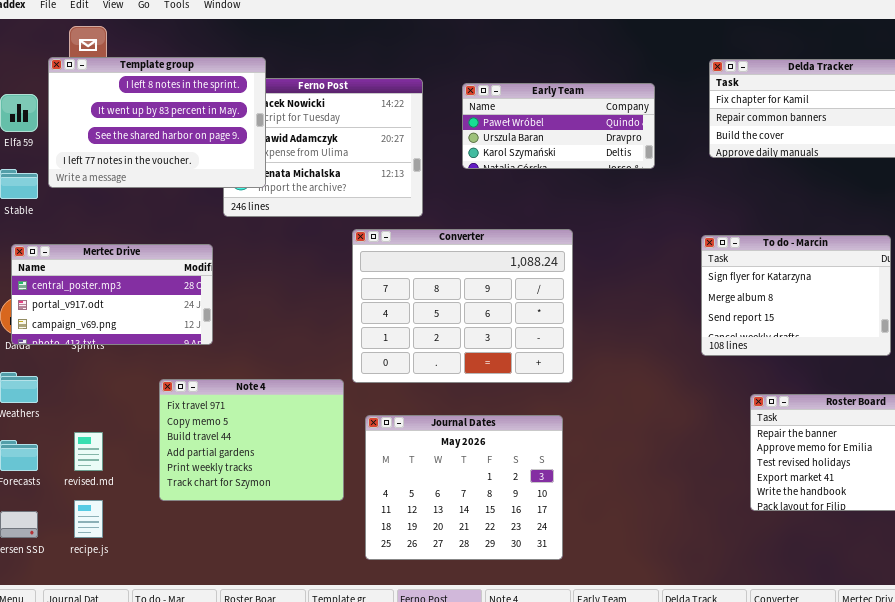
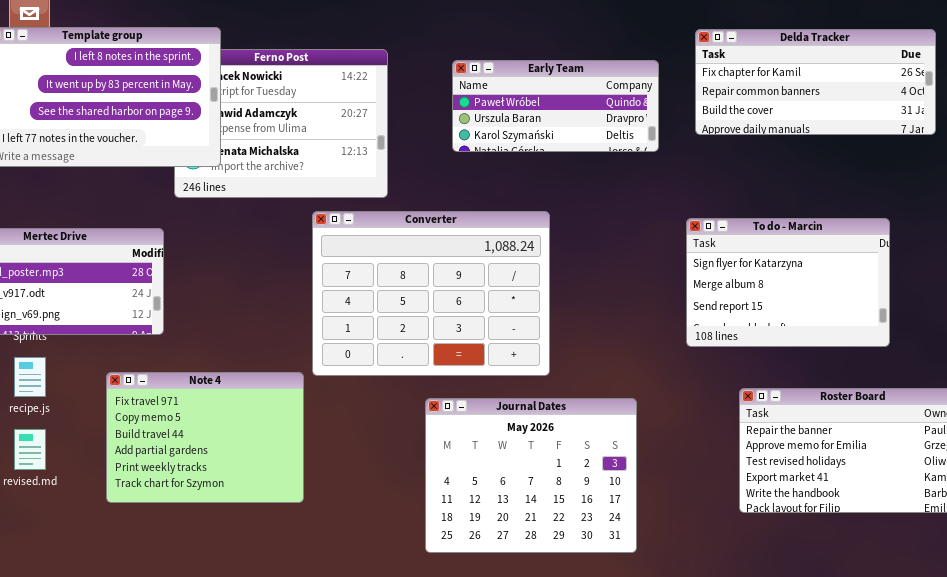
Early Team: [462,83,655,169] -> [452,60,659,152], moved
Journal Dates: [365,415,563,560] -> [425,398,637,553], moved
recipe.js: [74,500,103,538] -> [14,357,46,397], moved

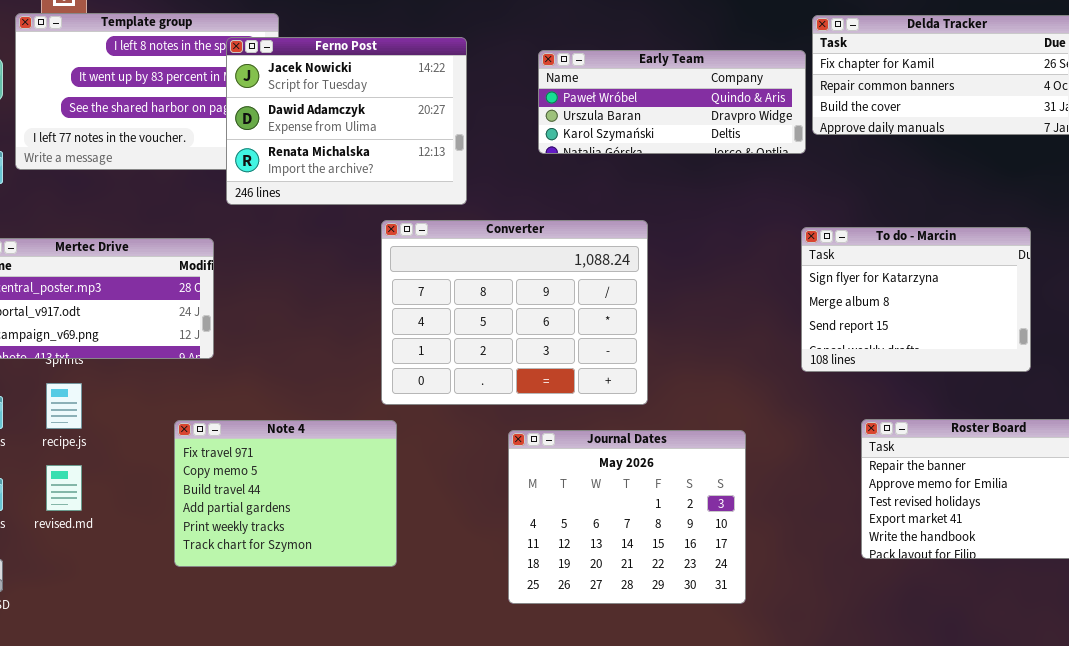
Ferno Post: [174,49,388,198] -> [226,37,467,205], raised
Early Team: [452,60,659,152] -> [538,50,806,154], resized
Note 4: [106,372,304,503] -> [174,420,397,567], moved

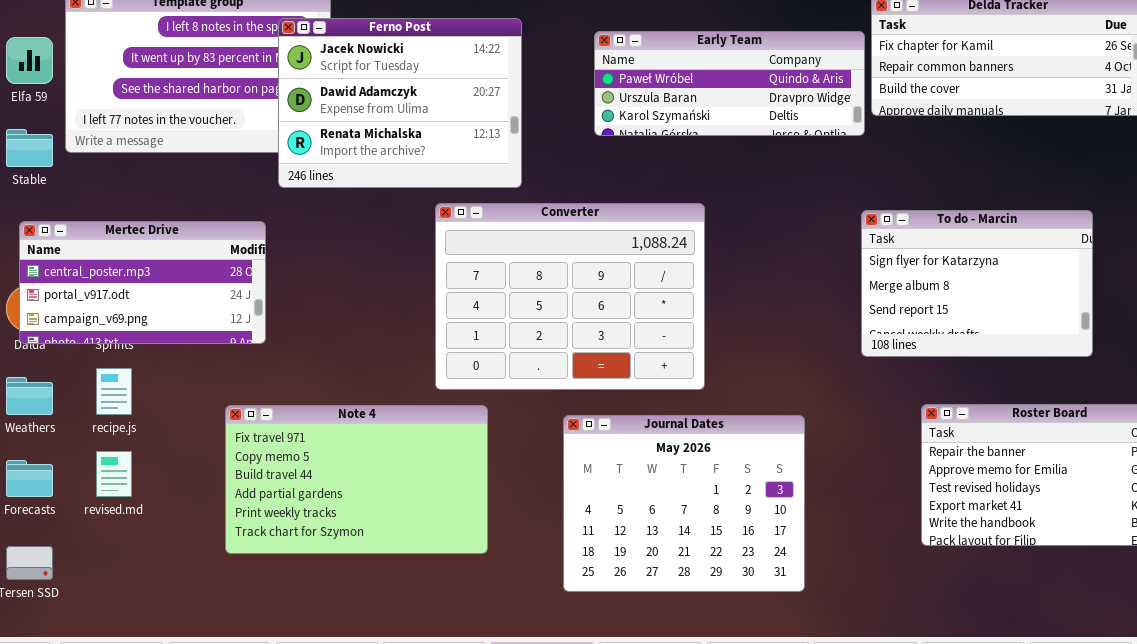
Note 4: [174,420,397,567] -> [225,405,488,554], resized

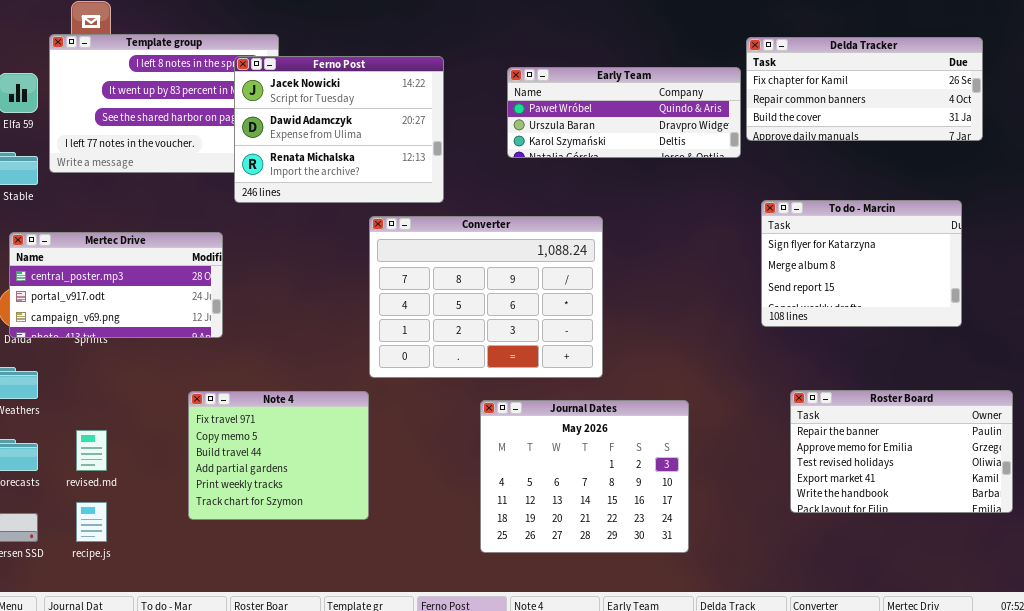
To do - Marcin: [861,210,1093,357] -> [761,200,962,327], moved
recipe.js: [96,368,132,415] -> [76,502,107,542], moved
Note 4: [225,405,488,554] -> [188,391,369,520], resized

